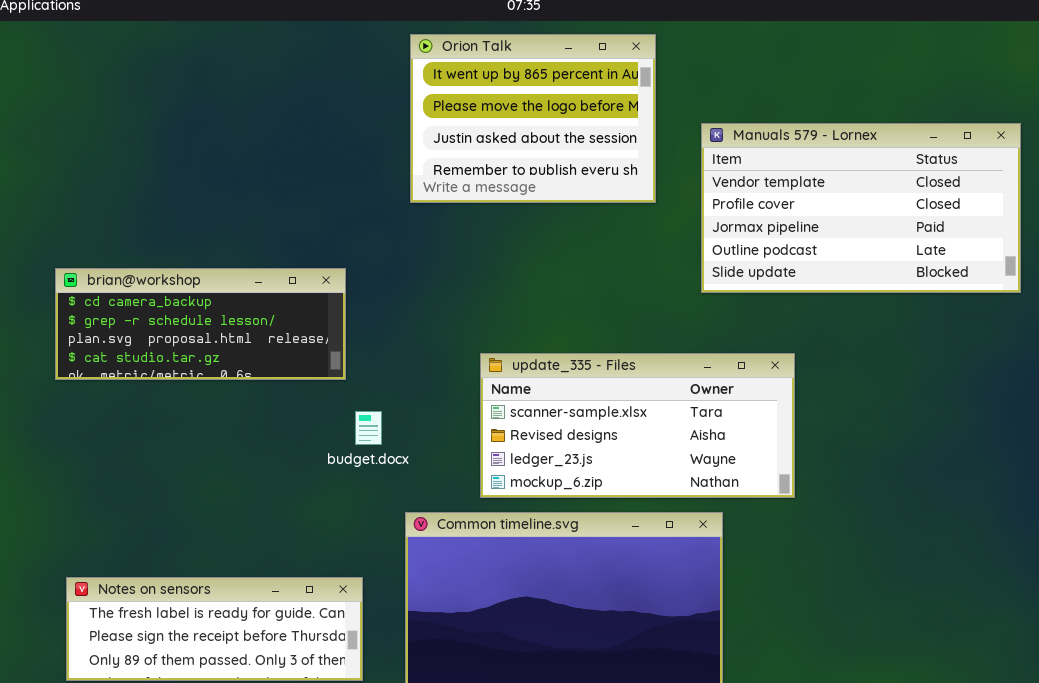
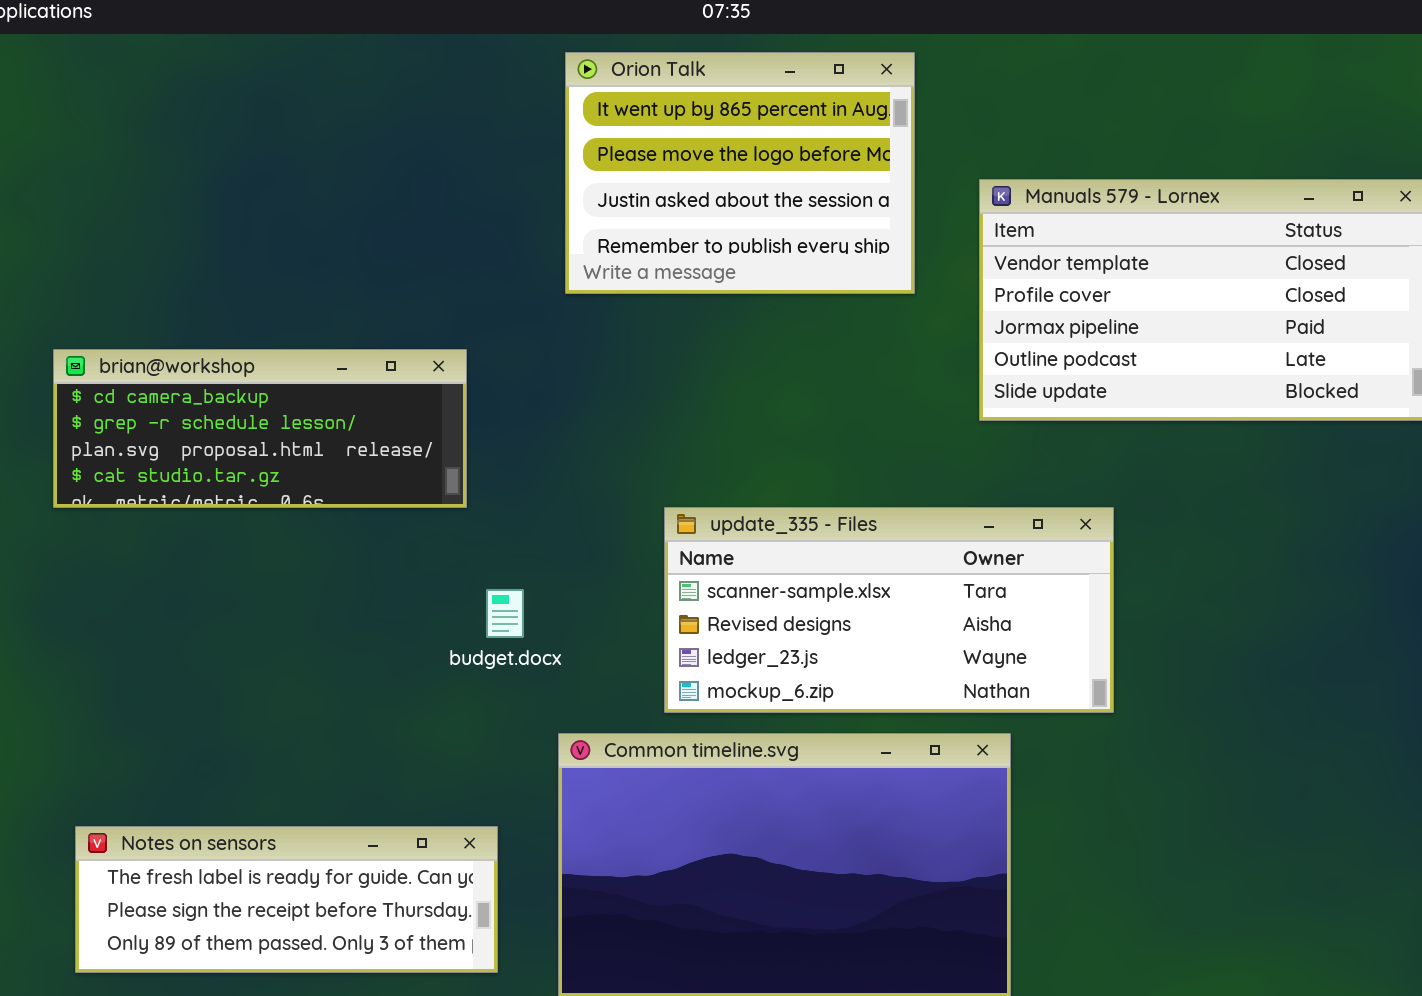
brian@workshop: [55,268,346,380] -> [53,349,467,508], moved

